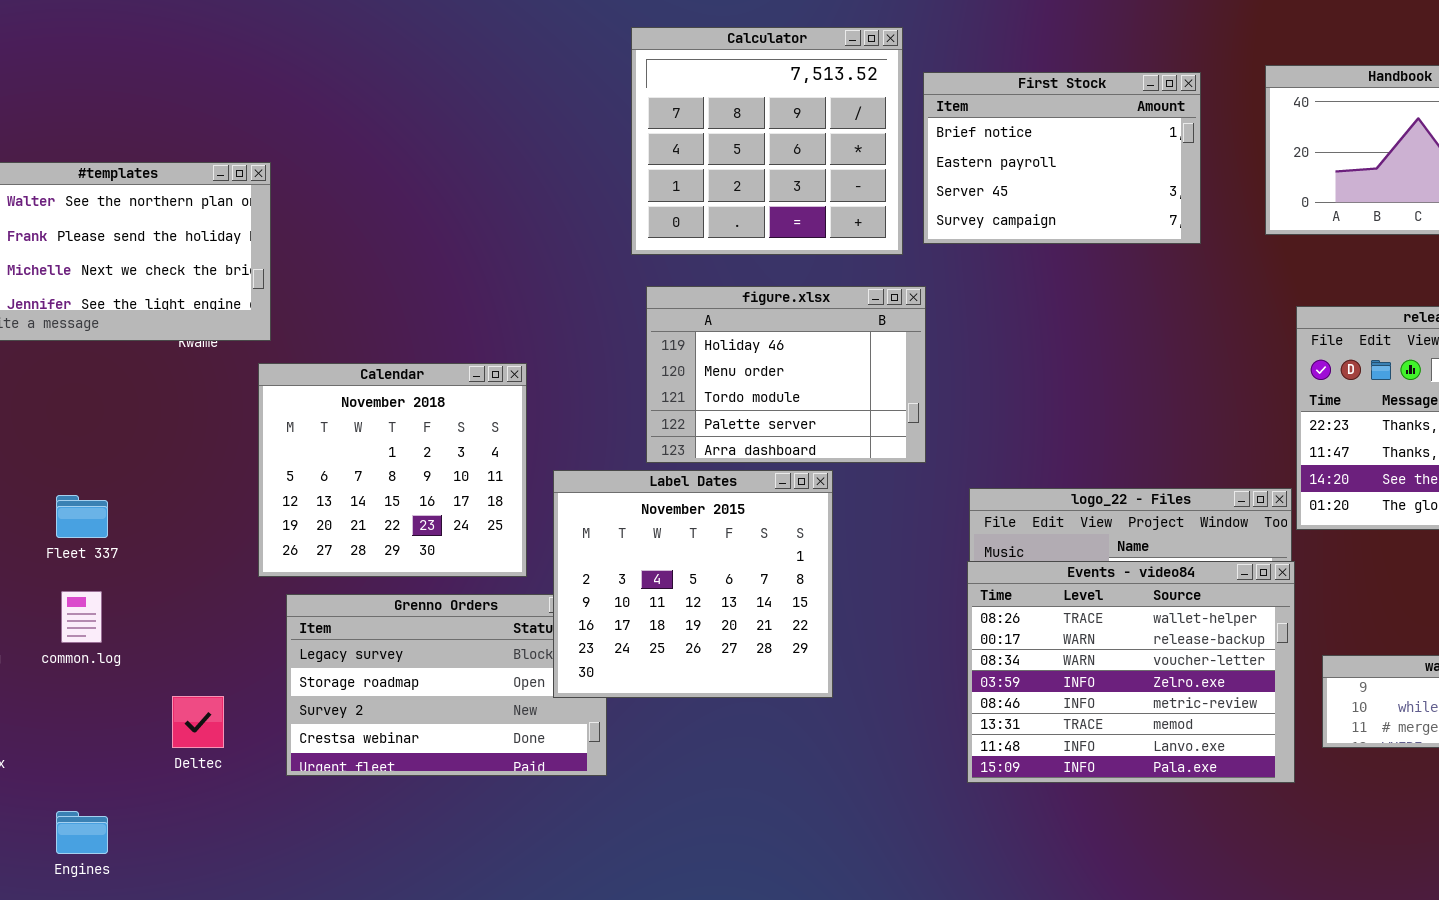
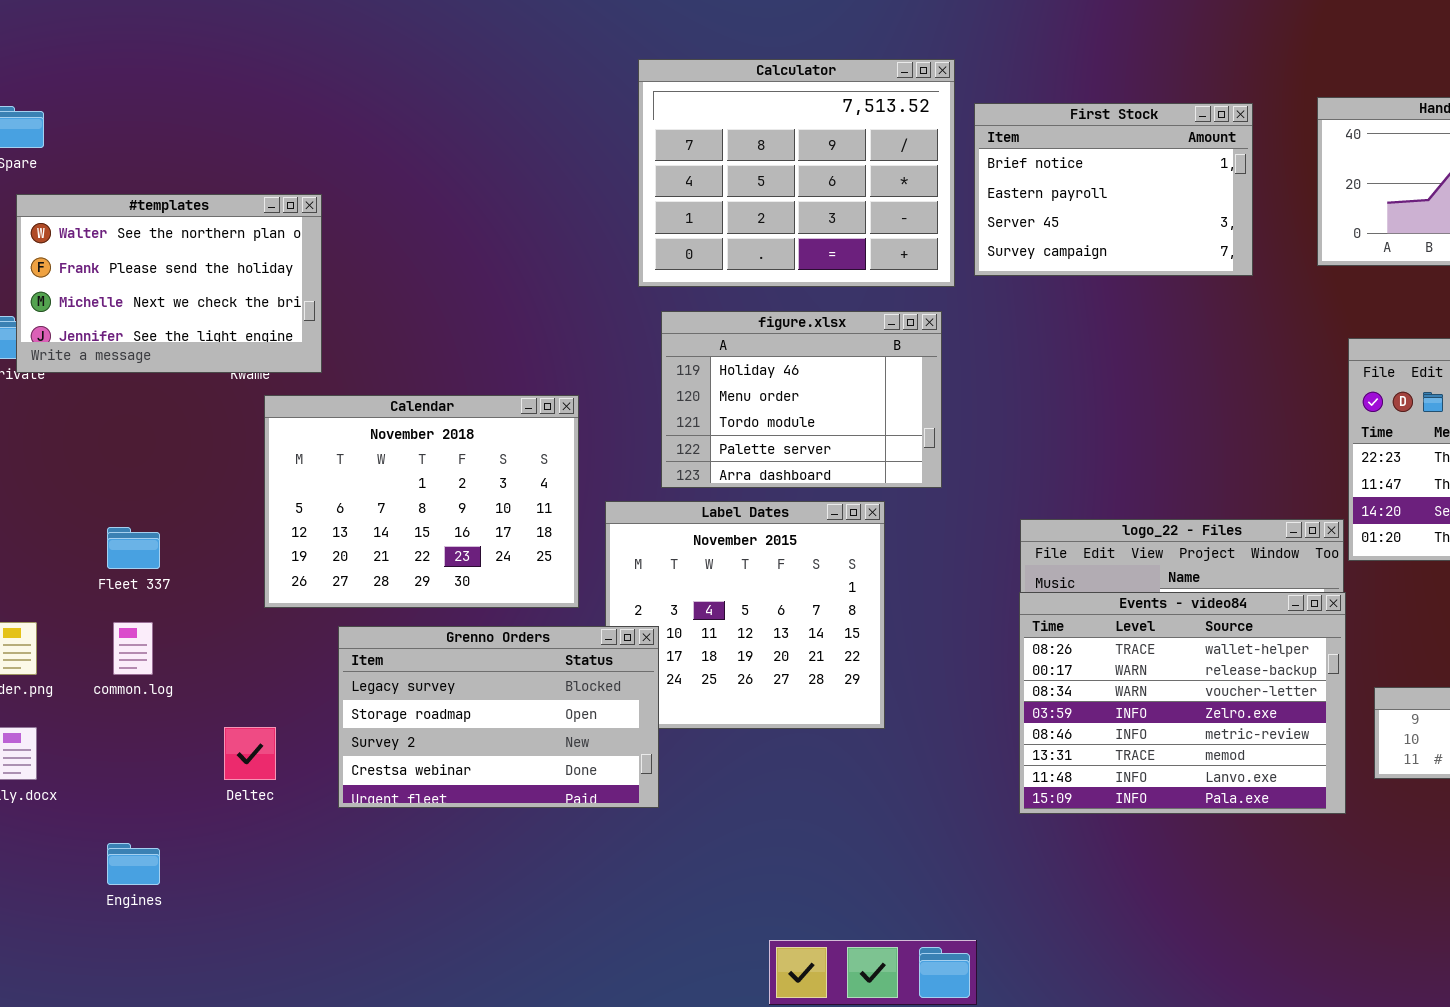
Calculator: [631,27,903,255] -> [638,59,955,287], resized
figure.xlsx: [646,286,926,463] -> [661,311,942,488], moved
Calendar: [258,363,527,577] -> [264,395,579,608], resized
Grenno Orders: [286,594,607,776] -> [338,626,659,808], raised

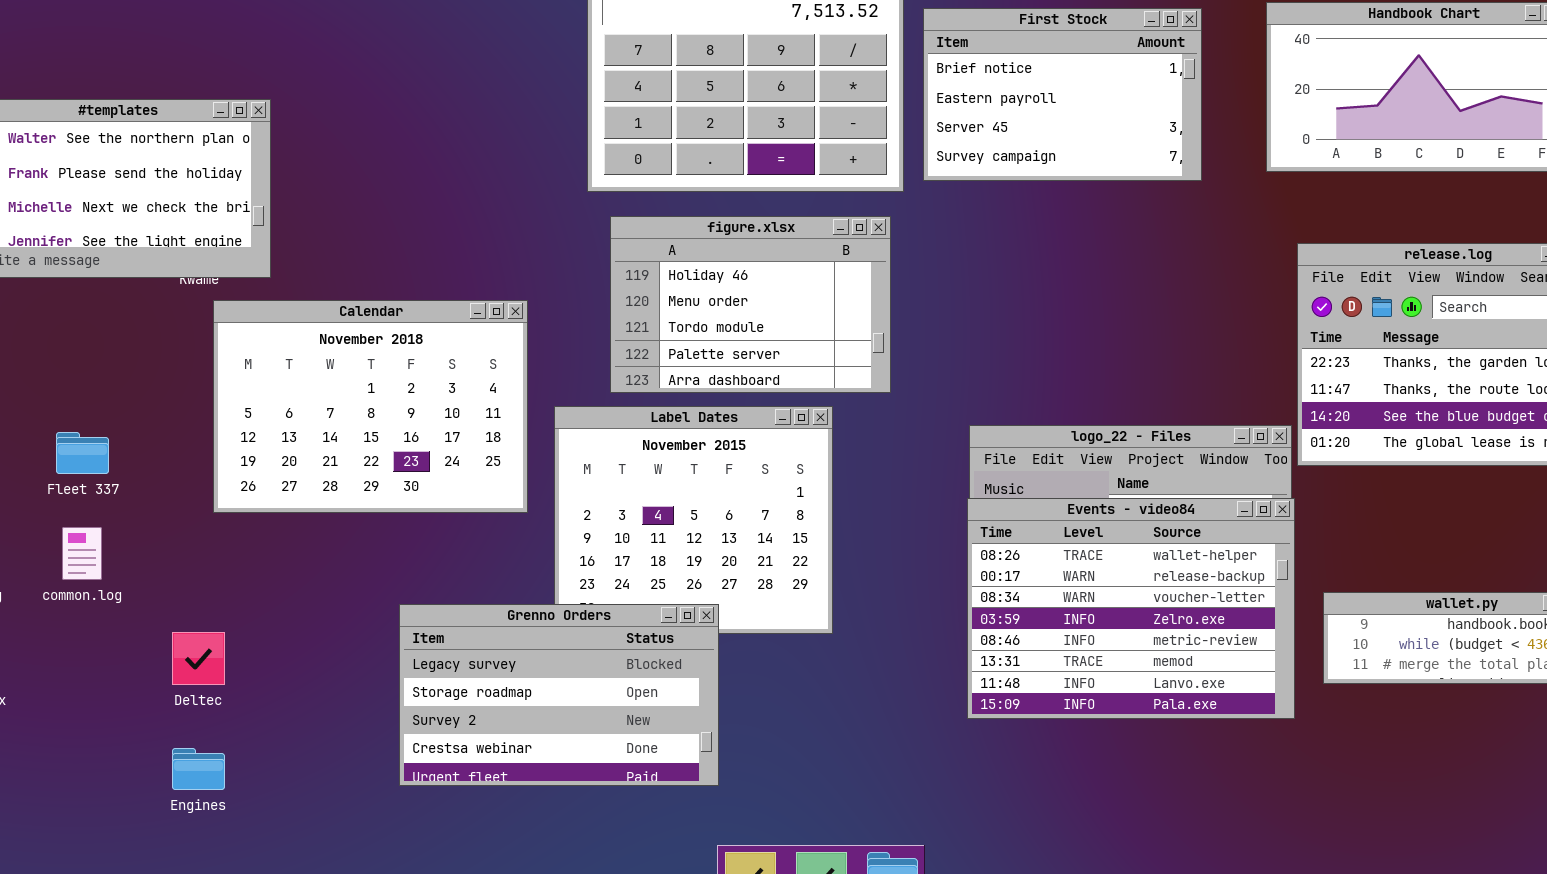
Grenno Orders: [338,626,659,808] -> [399,604,719,786], moved
Engines: [107,843,160,885] -> [172,748,225,790], moved

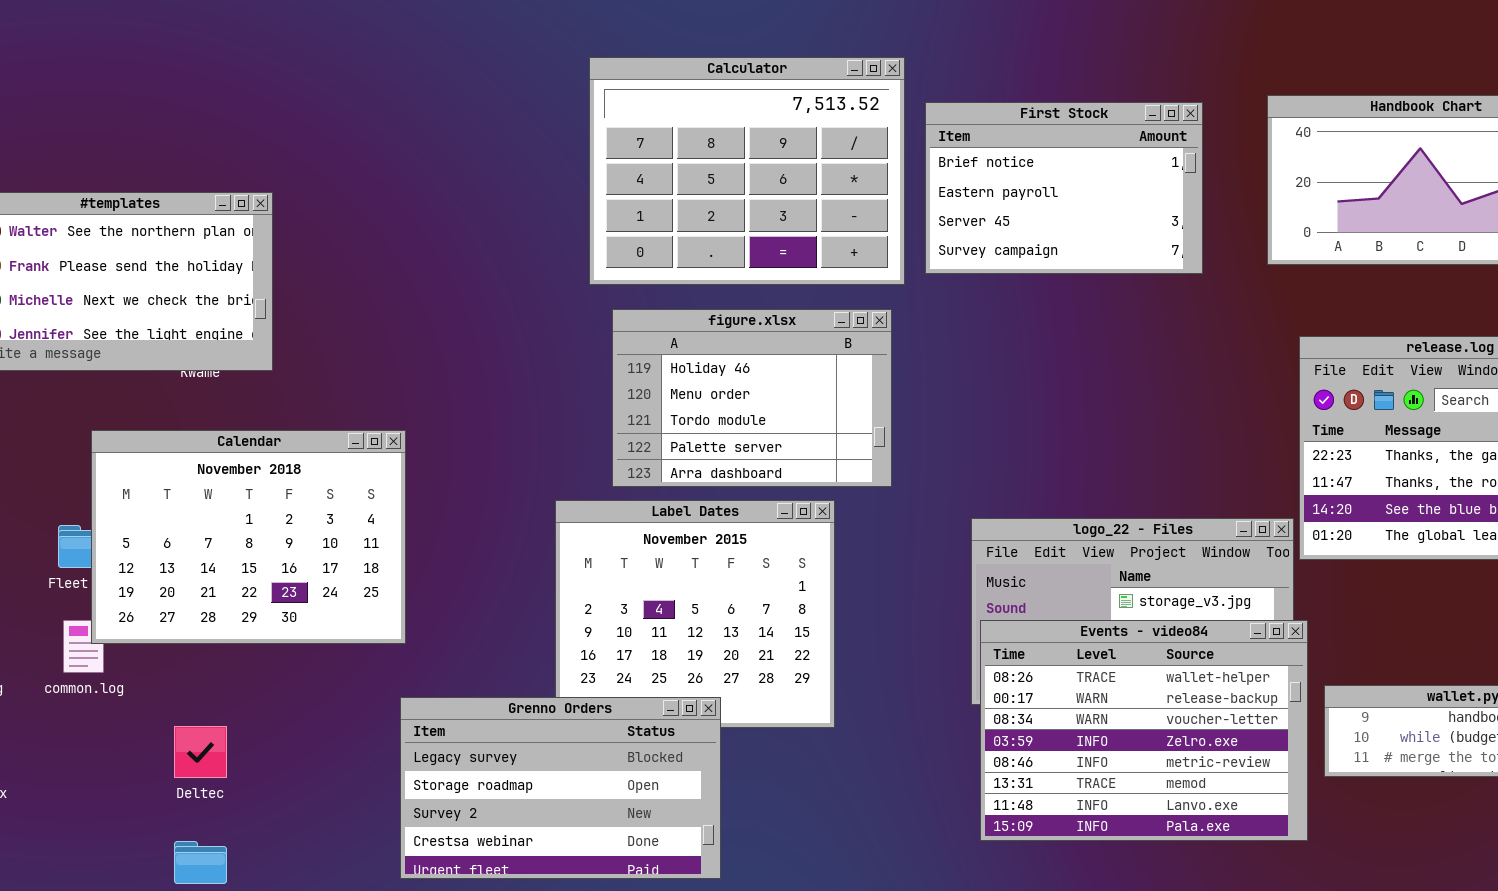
Calendar: [213,300,528,513] -> [91,430,406,644], moved
Events - video84: [967,498,1295,719] -> [980,620,1308,841], moved

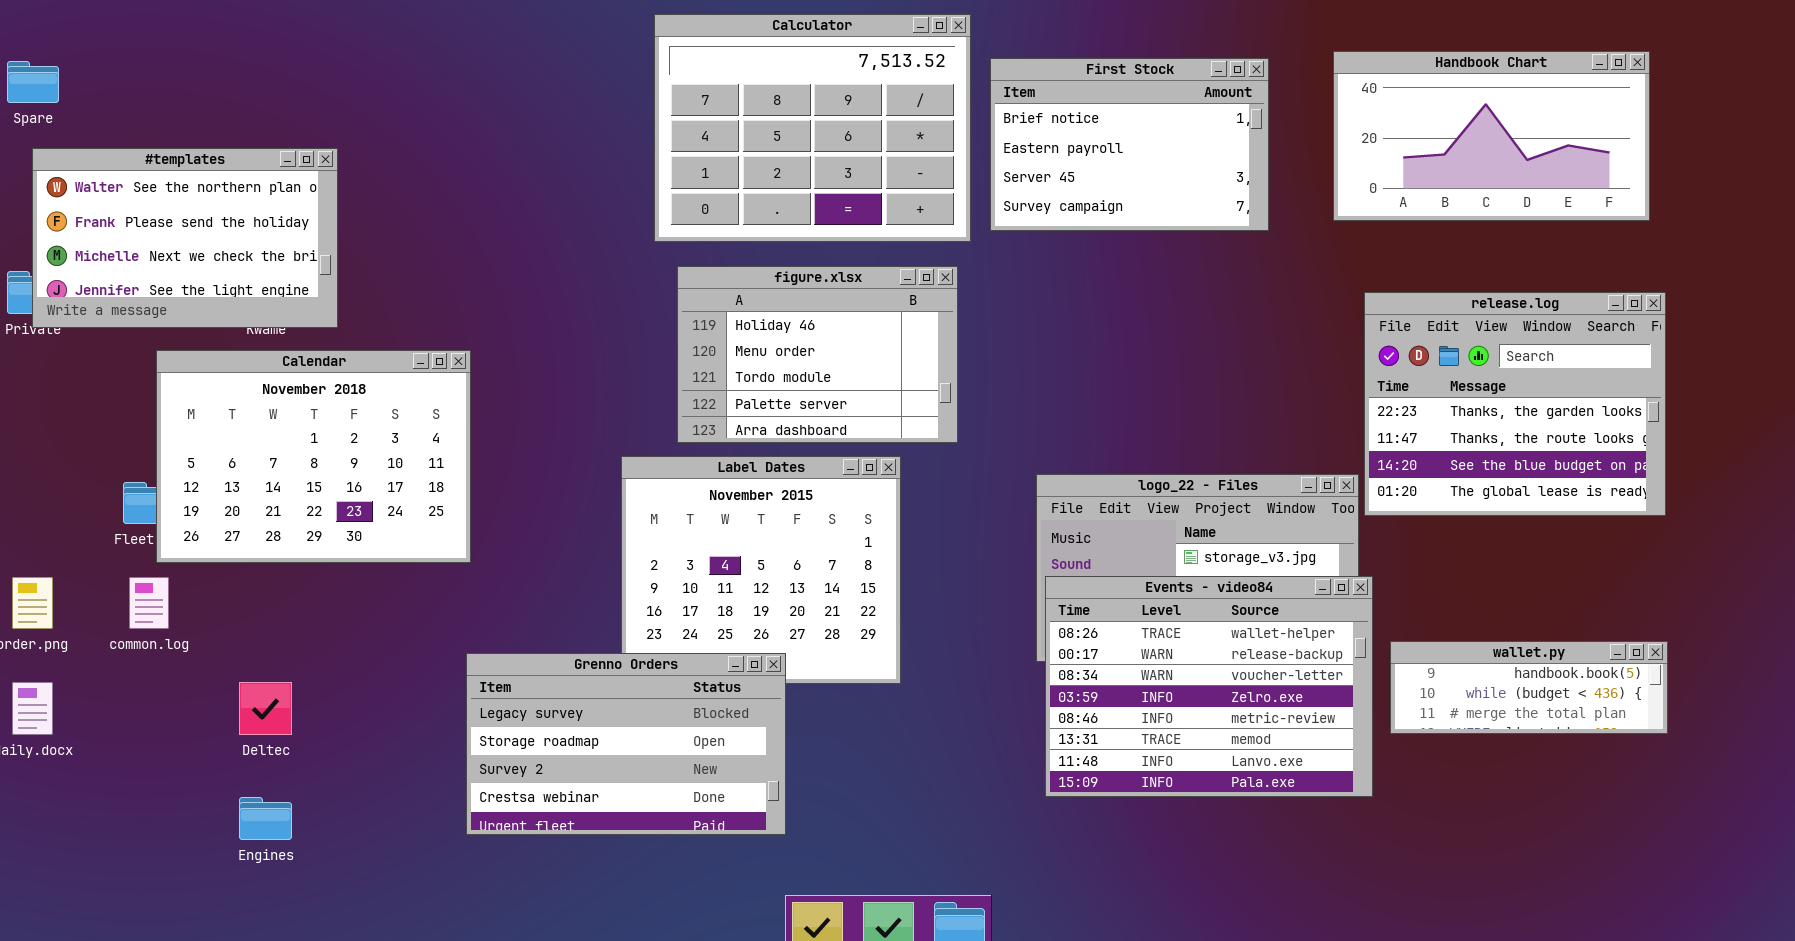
Calendar: [91,430,406,644] -> [156,350,471,563], moved

